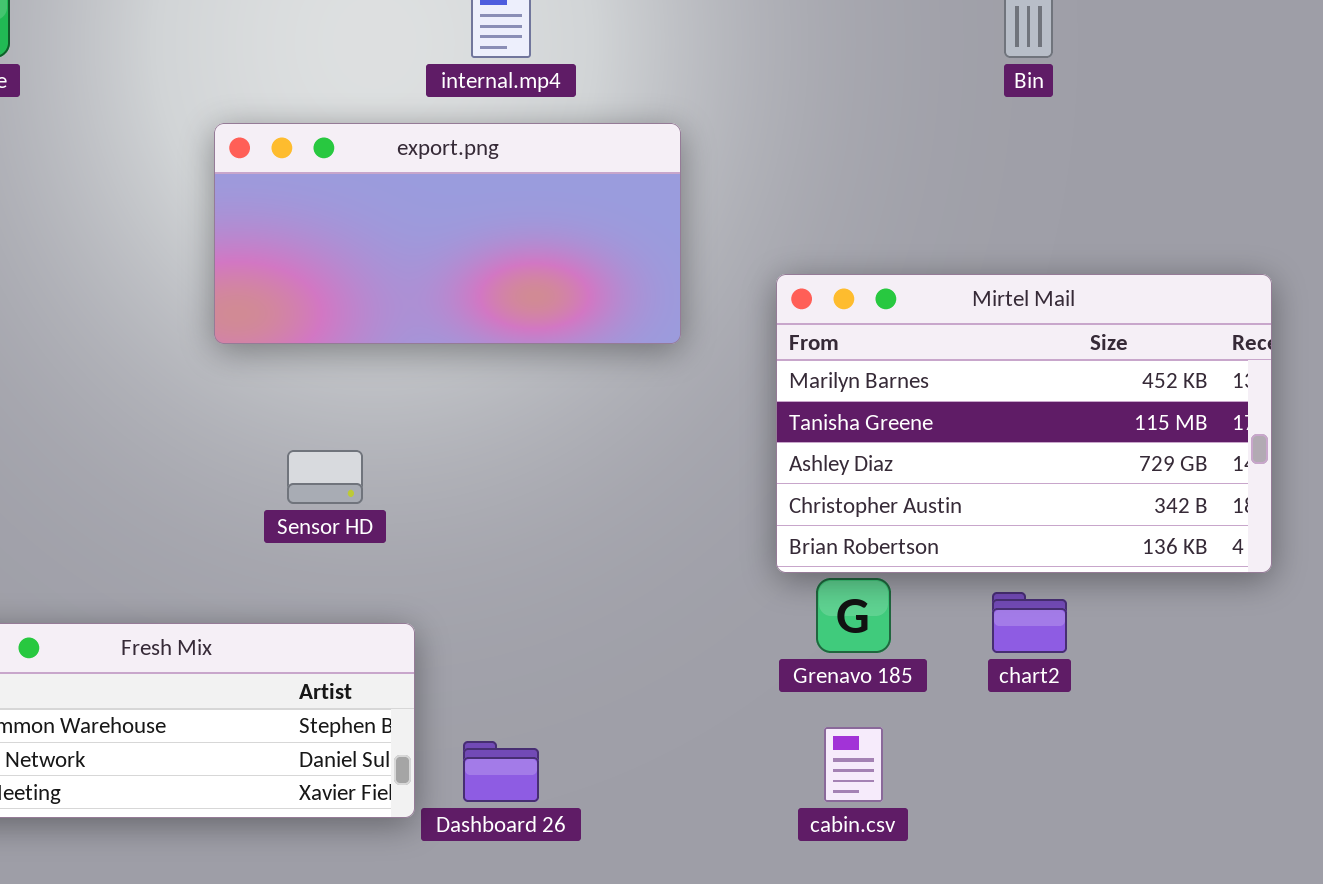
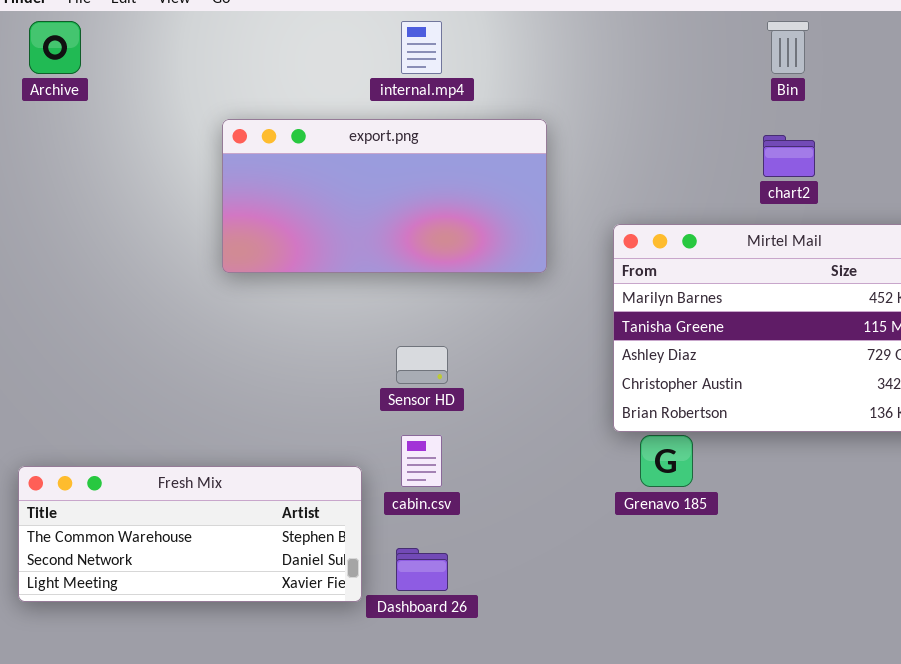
Sensor HD: [287,450,363,504] -> [396,346,448,384], moved
chart2: [992,592,1067,653] -> [763,135,815,177], moved
cabin.csv: [824,727,883,802] -> [401,435,442,487], moved

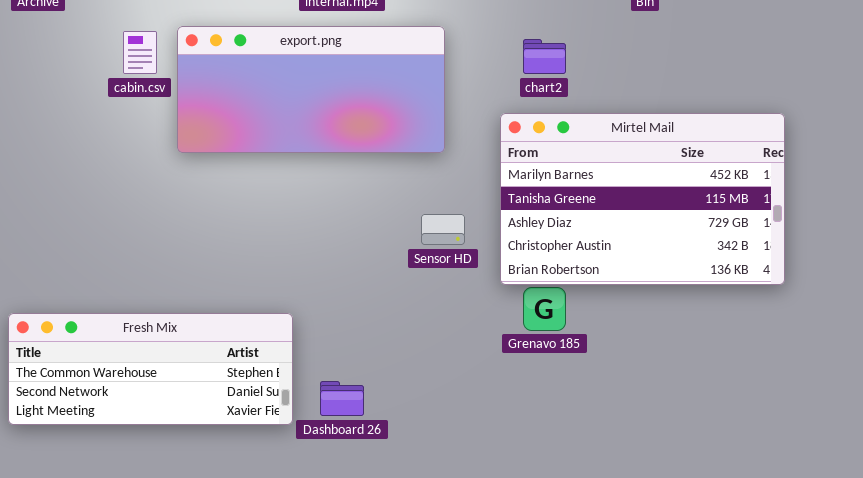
chart2: [763,135,815,177] -> [523,39,566,74], moved
Sensor HD: [396,346,448,384] -> [421,214,465,245], moved
cabin.csv: [401,435,442,487] -> [123,31,157,74], moved

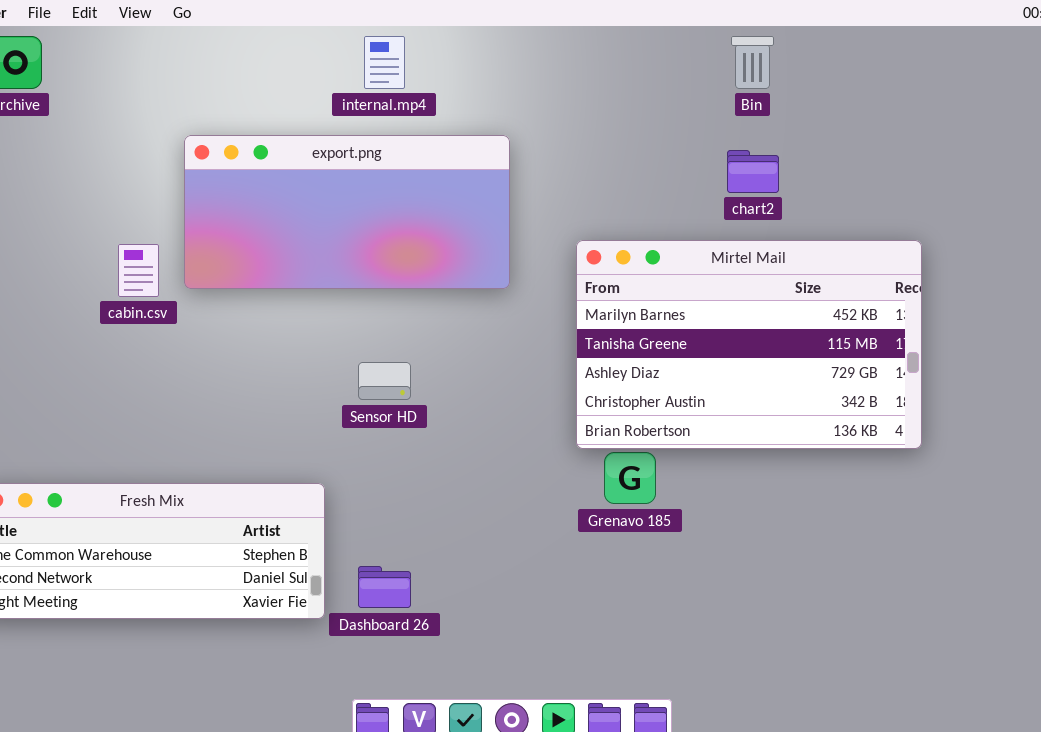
cabin.csv: [123,31,157,74] -> [118,244,159,297], moved
chart2: [523,39,566,74] -> [727,150,779,193], moved
Sensor HD: [421,214,465,245] -> [358,362,411,400], moved

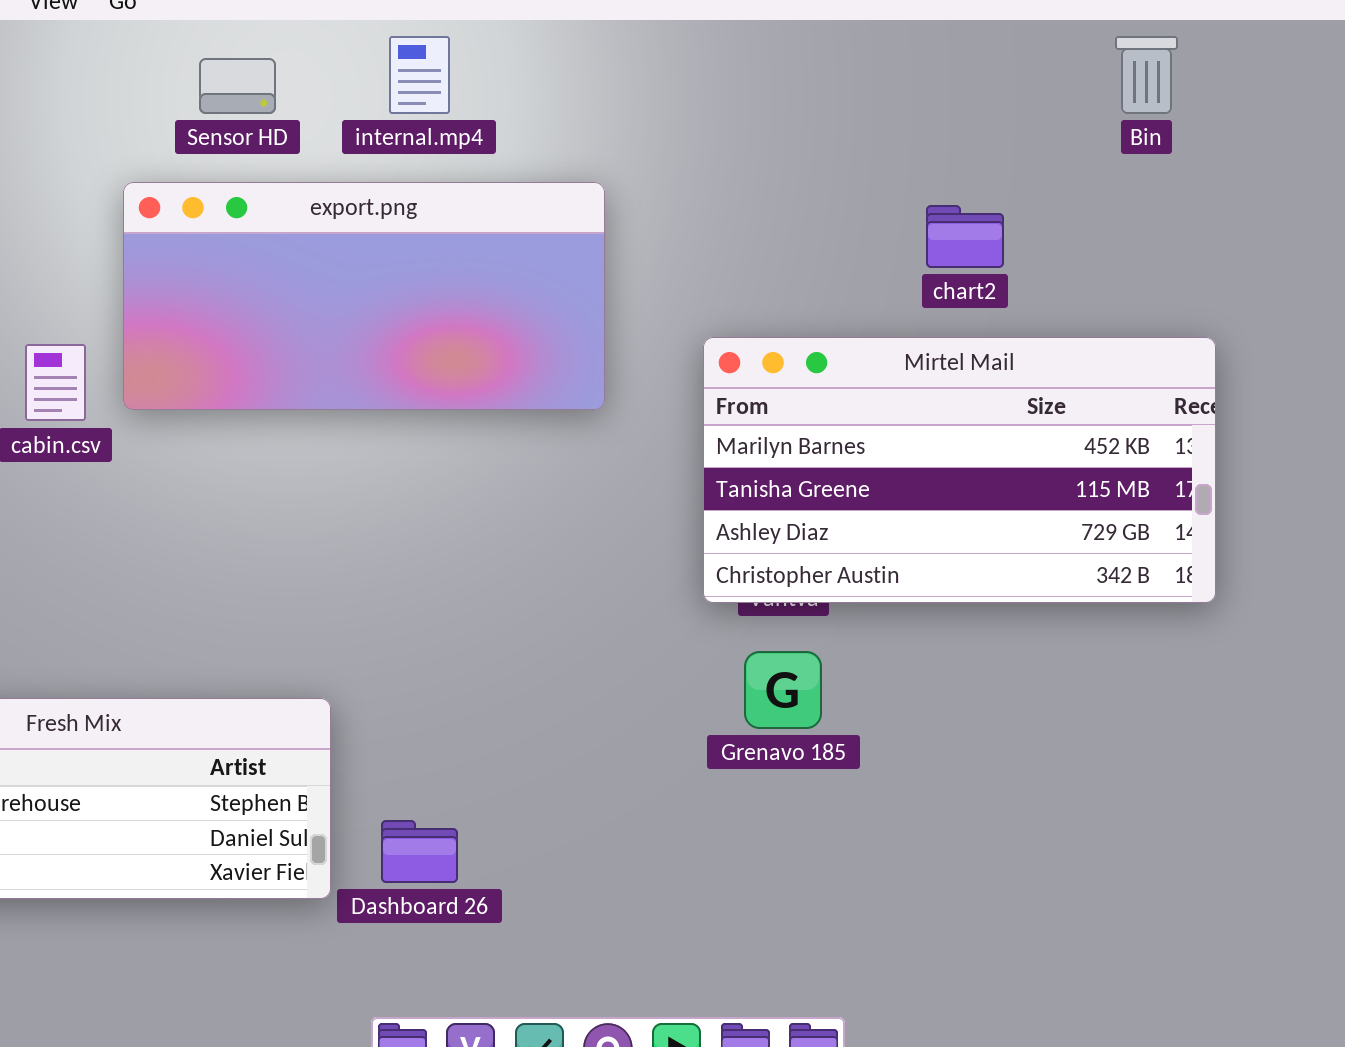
Bin: [731,36,774,89] -> [1115,36,1178,114], moved
Mirtel Mail: [576,240,922,449] -> [703,337,1216,603], resized
Sensor HD: [358,362,411,400] -> [199,58,276,114], moved

